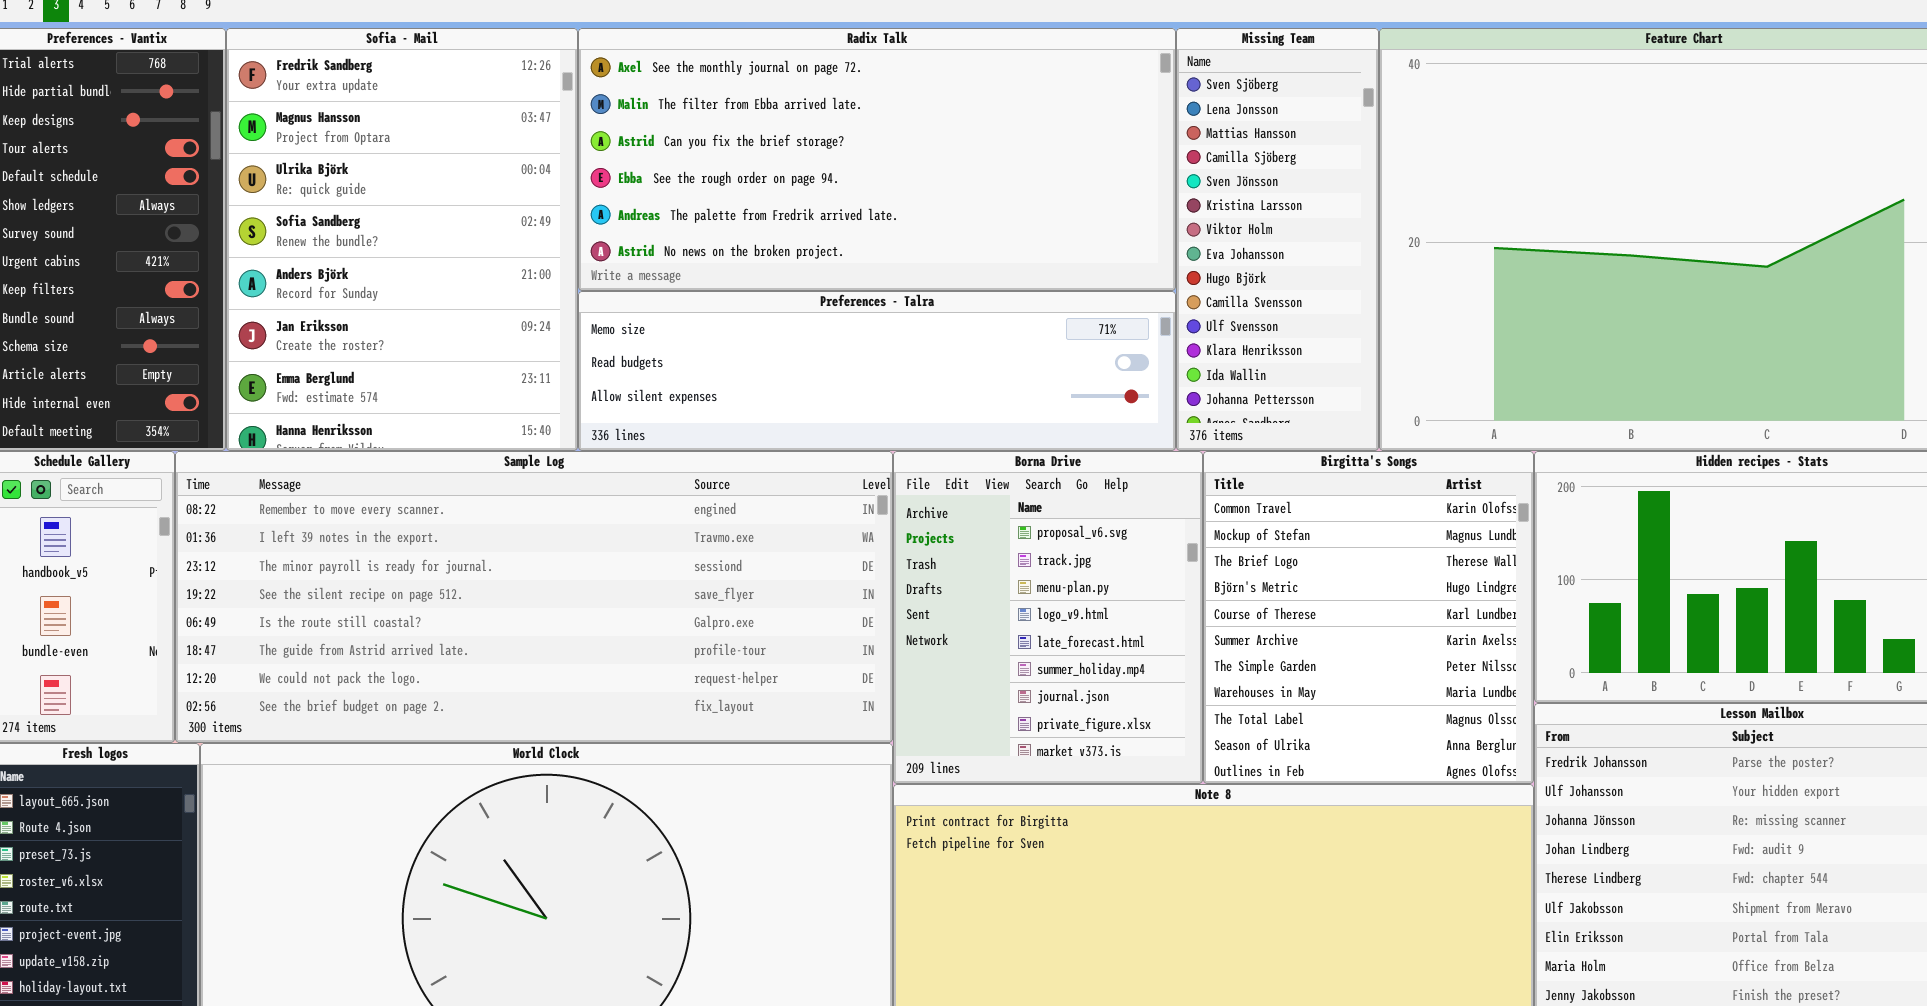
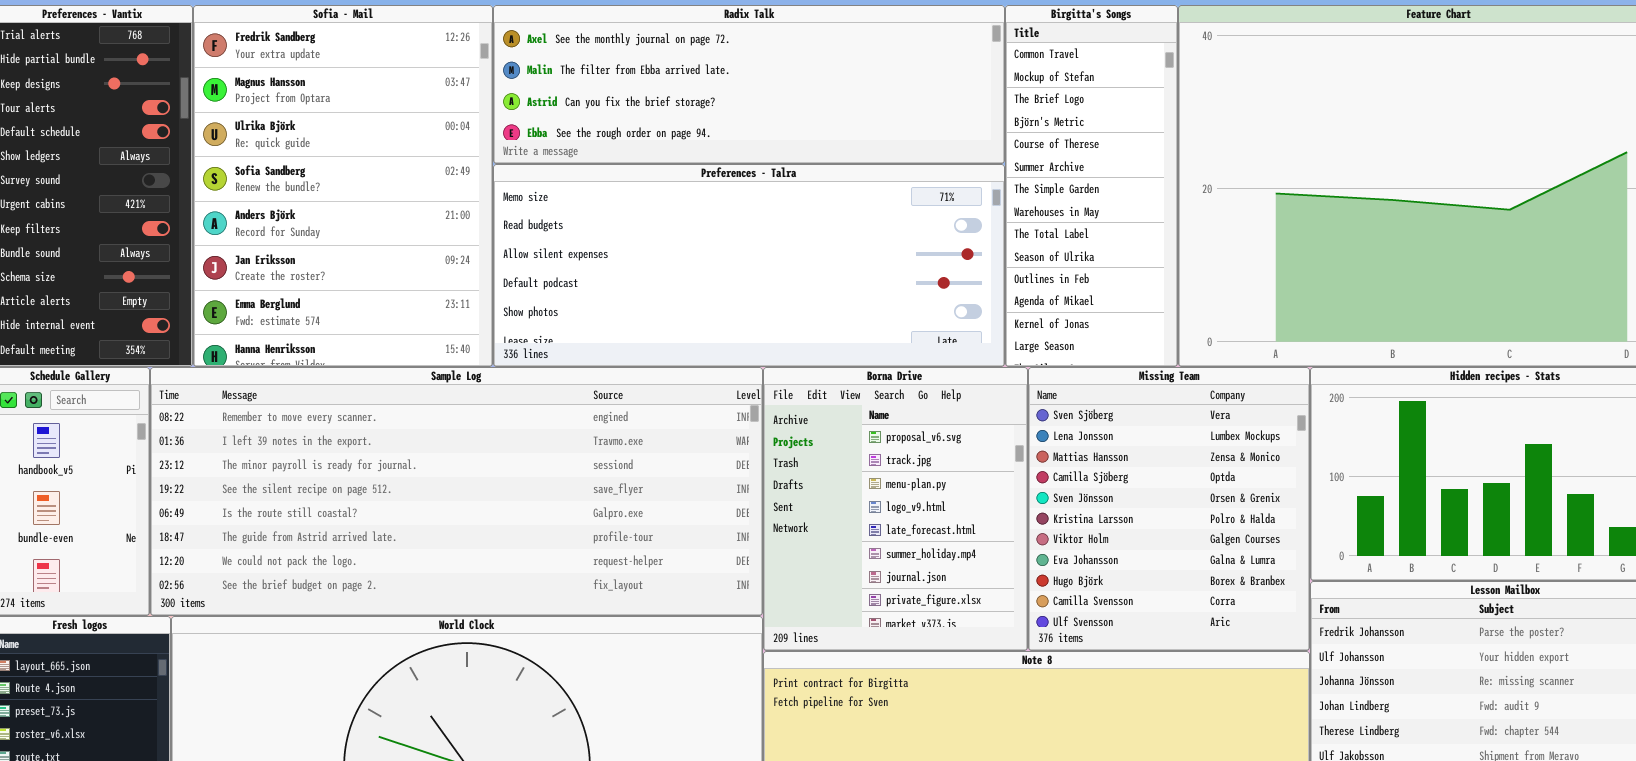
Radix Talk: [578,28,1176,291] -> [493,5,1005,164], resized
Missing Team: [1176,28,1379,451] -> [1028,367,1310,651], moved, resized
Preferences - Talra: [578,291,1176,451] -> [493,164,1005,367], resized
Birgitta's Songs: [1203,451,1534,784] -> [1005,5,1178,367], moved, resized

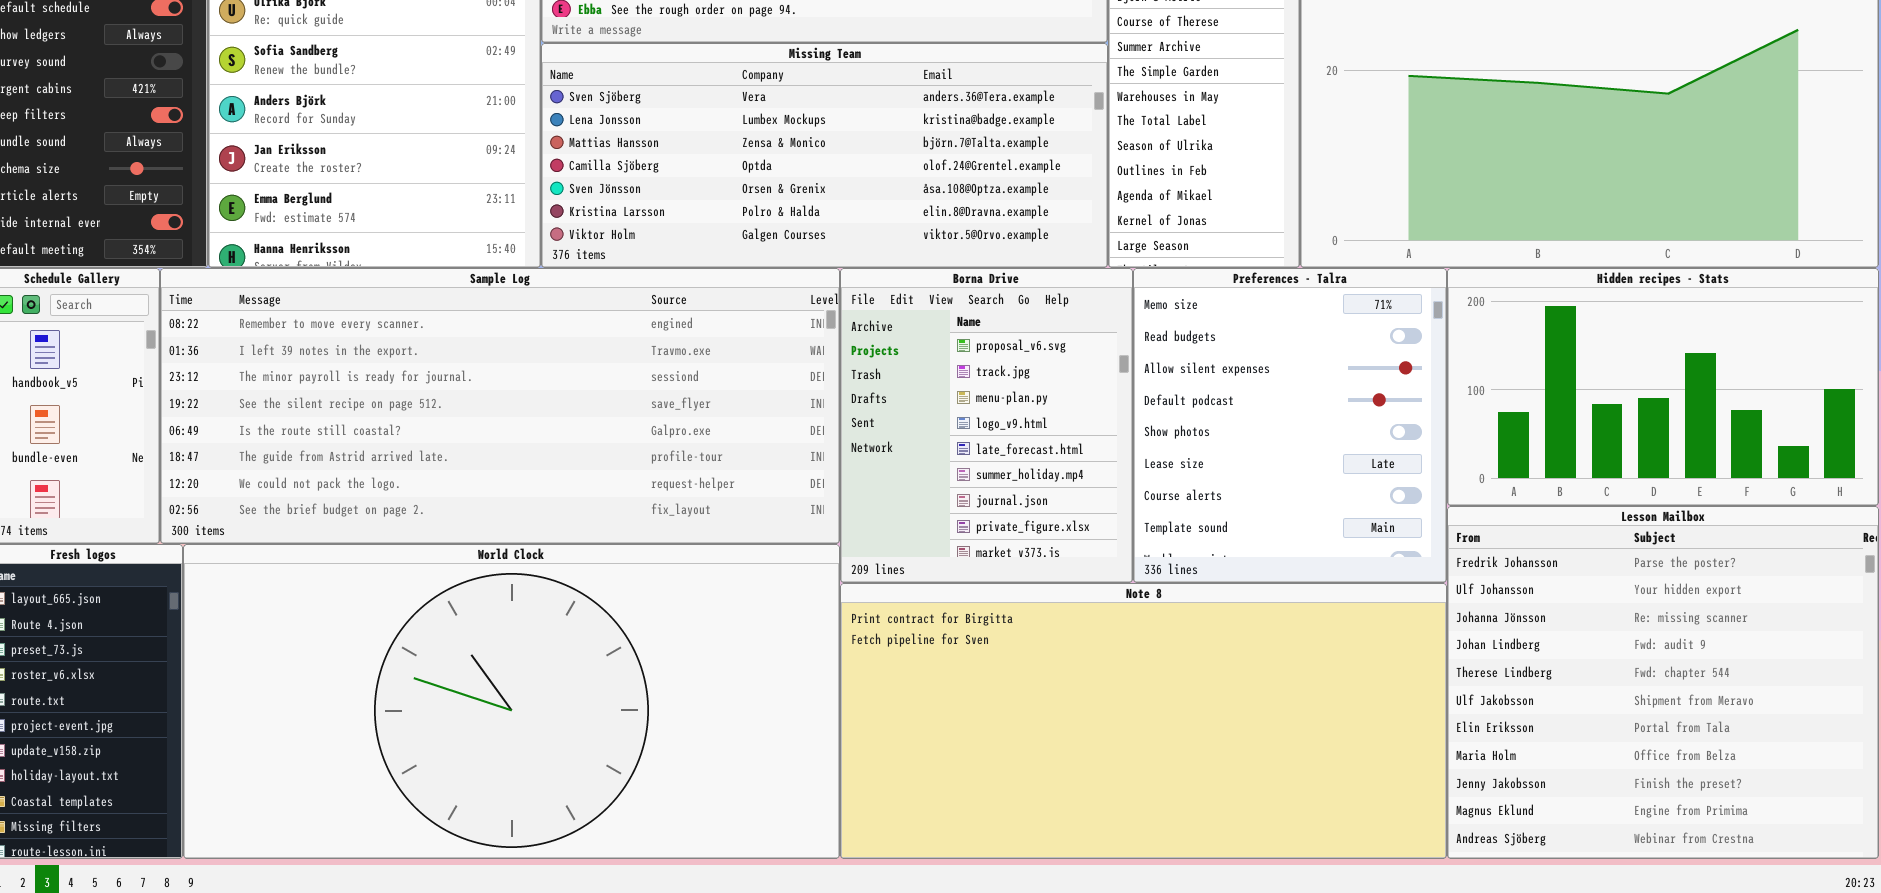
Preferences - Talra: [493,164,1005,367] -> [1133,268,1447,583], moved, resized
Missing Team: [1028,367,1310,651] -> [541,43,1108,268], moved, resized

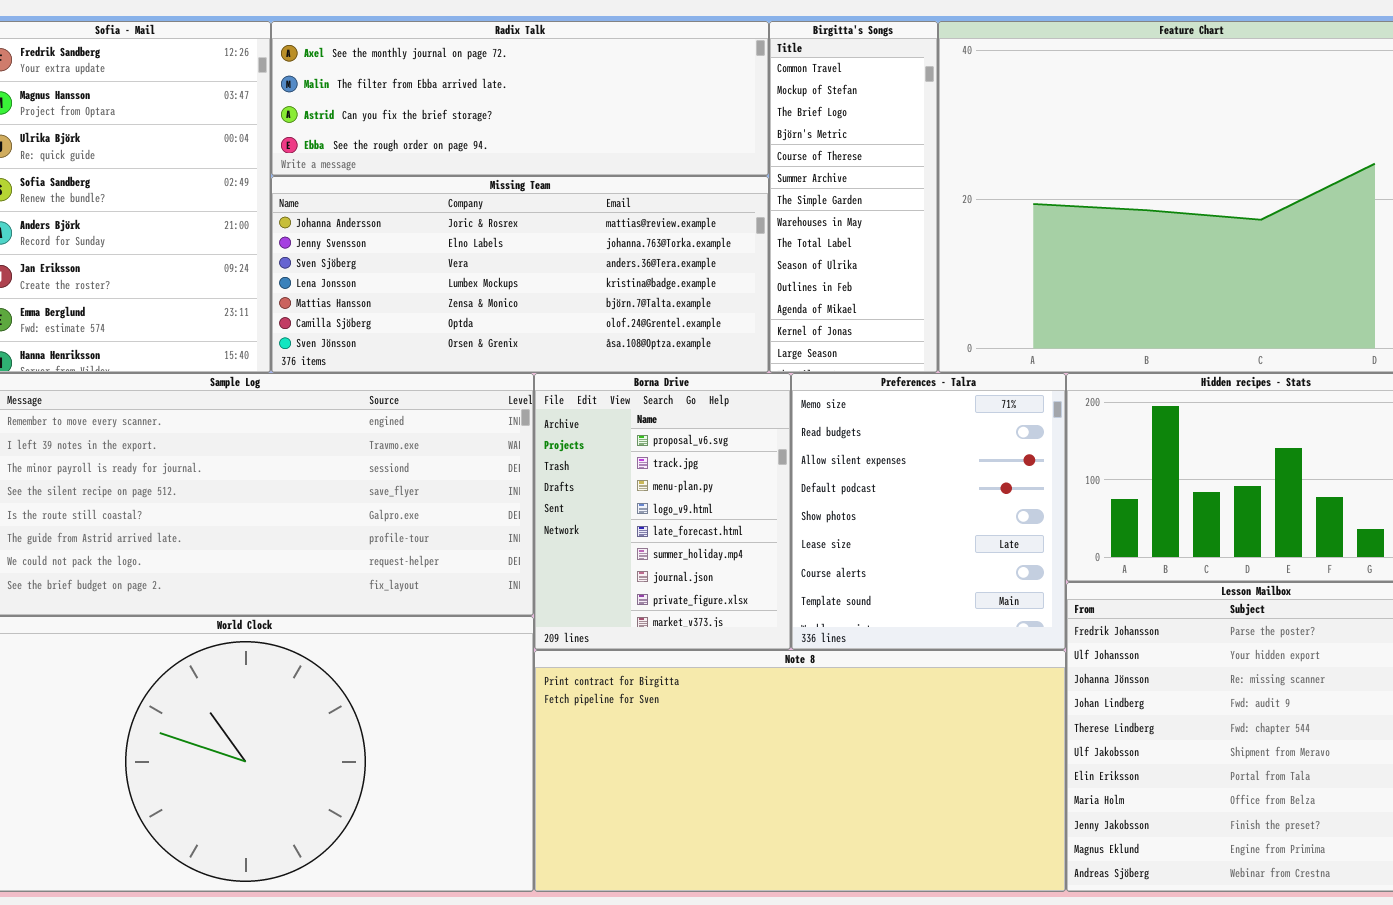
Missing Team: [541,43,1108,268] -> [271,176,769,373], scrolled up 2 rows

